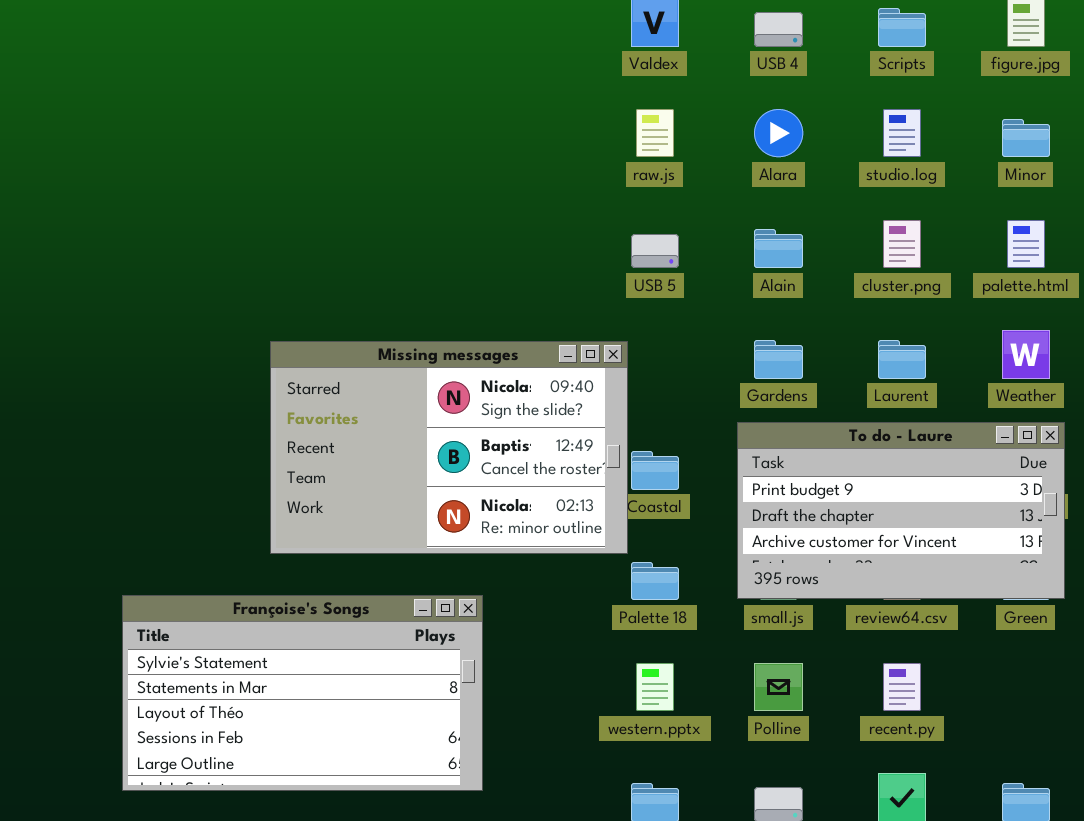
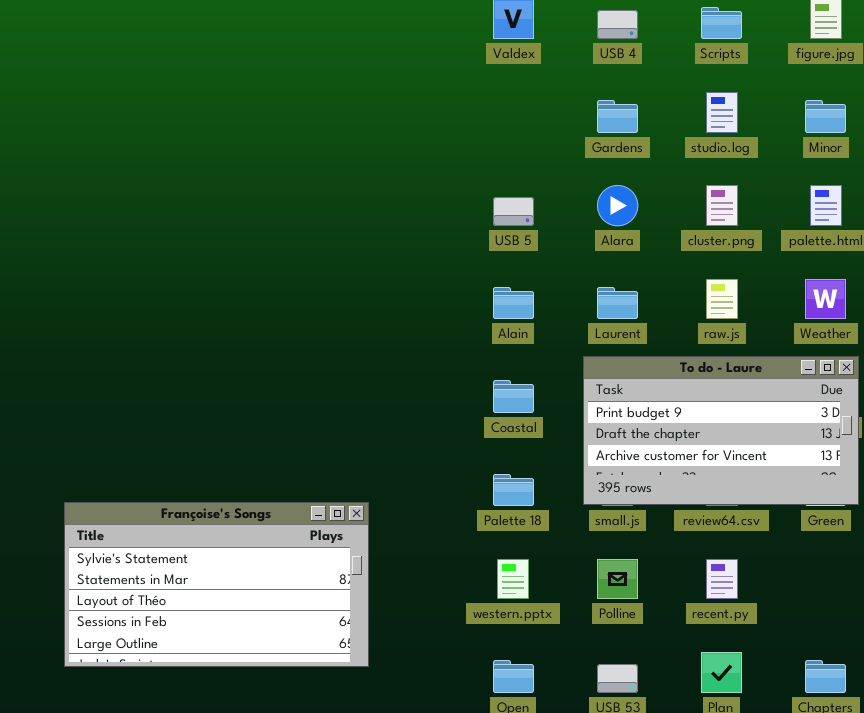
raw.js: [636,109,674,157] -> [706,279,738,319], moved
Alara: [754,109,803,157] -> [597,185,638,226], moved
Alain: [754,229,803,268] -> [493,287,534,319], moved
Gardens: [754,340,803,379] -> [597,100,638,133], moved
Laurent: [878,340,926,379] -> [597,287,638,319], moved
Missing messages: [270,341,628,554] -> none, closed

